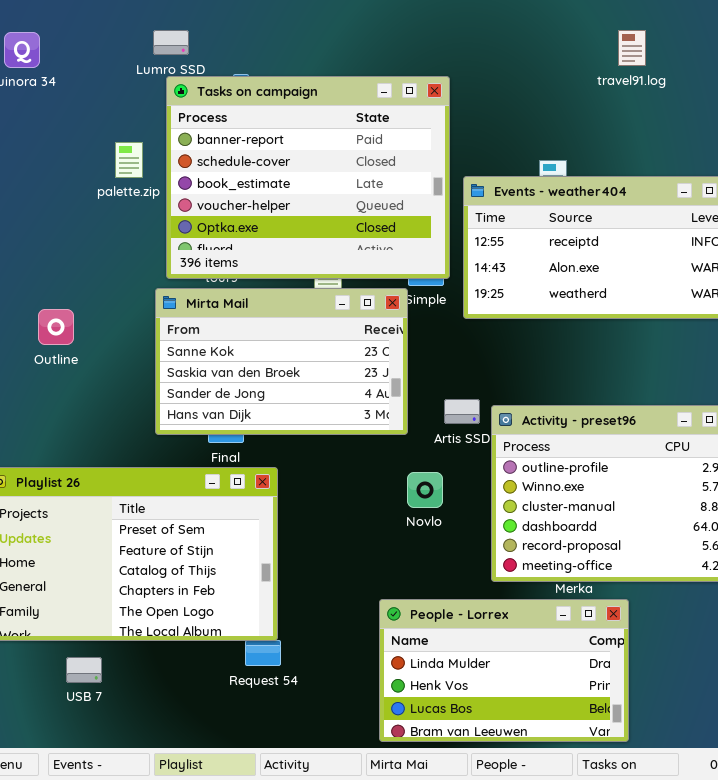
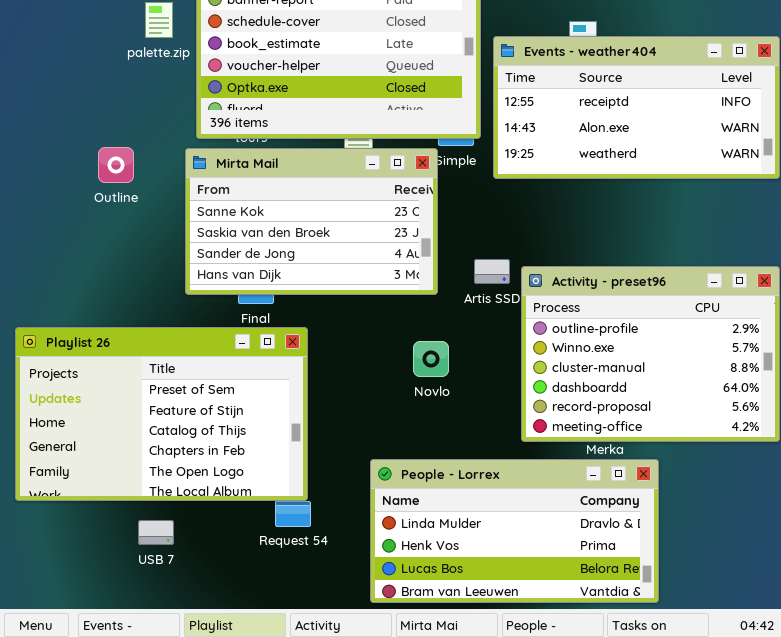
Outline: [38,309,74,345] -> [98,147,134,183], moved
Novlo: [407,472,443,508] -> [413,341,449,377], moved
People - Lorrex: [379,599,629,742] -> [370,459,659,603], resized
USB 7: [66,657,102,683] -> [138,520,174,545], moved

